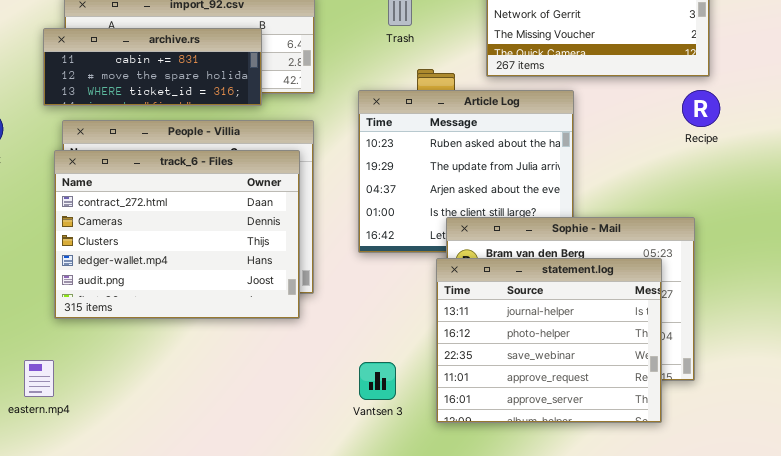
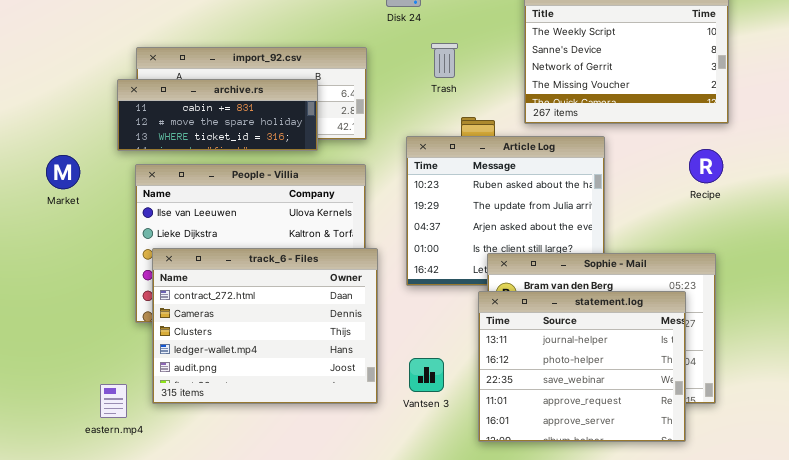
Recipe: [682,90,720,127] -> [689,149,723,183], moved
track_6 - Files: [54,150,300,319] -> [152,248,378,404], moved
Vantsen 3: [359,362,396,400] -> [409,358,444,392], moved

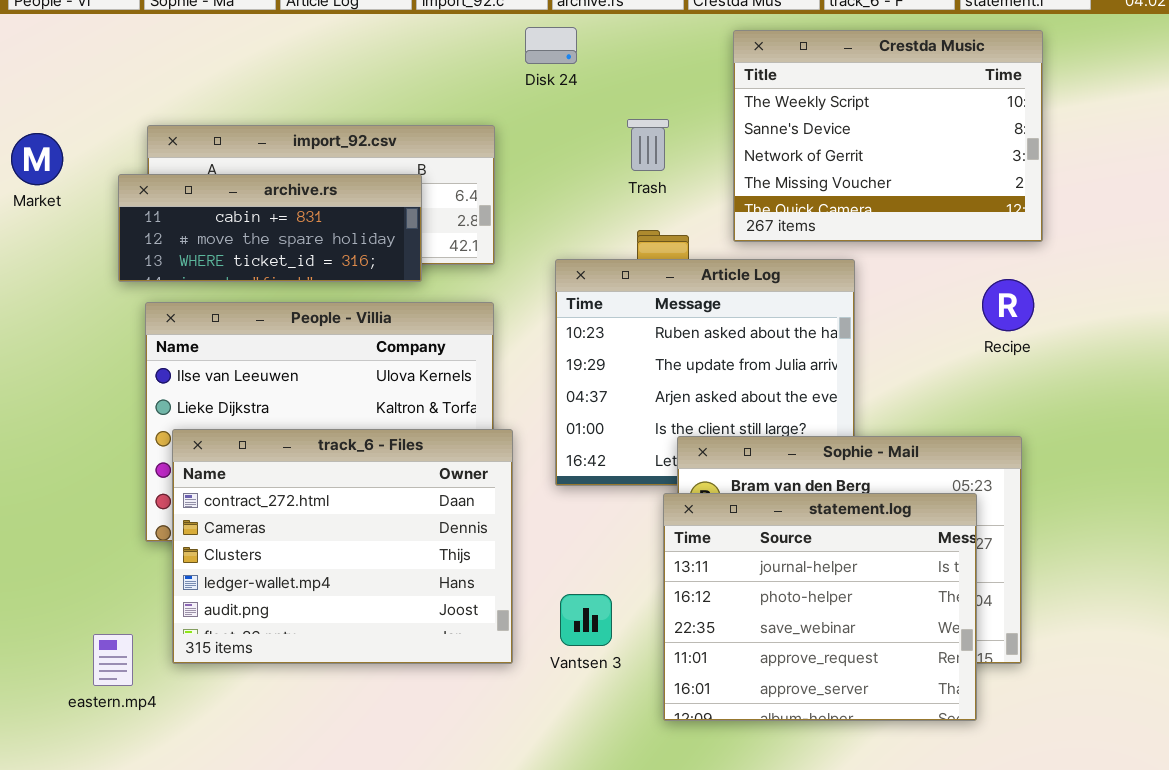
Trash: [431,43,458,78] -> [627,119,669,171], moved
Market: [46,155,80,189] -> [11,133,63,185], moved

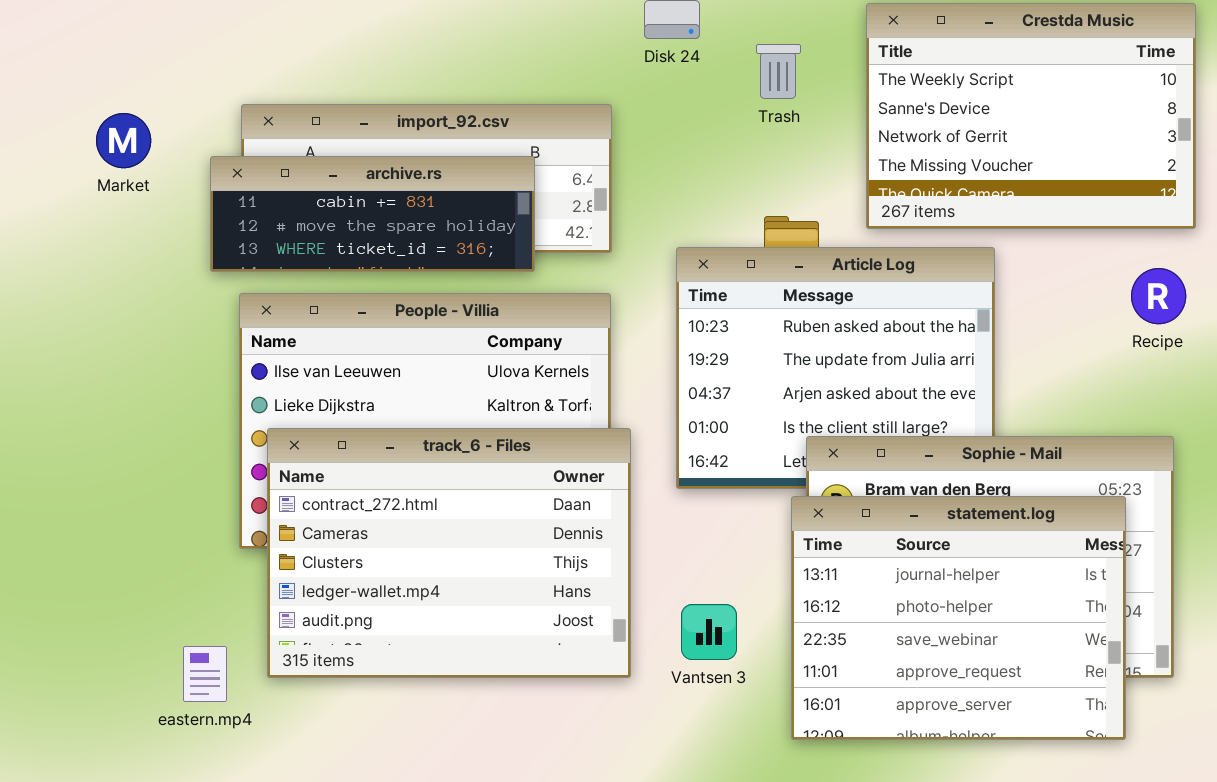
Trash: [627,119,669,171] -> [756,44,801,99], moved

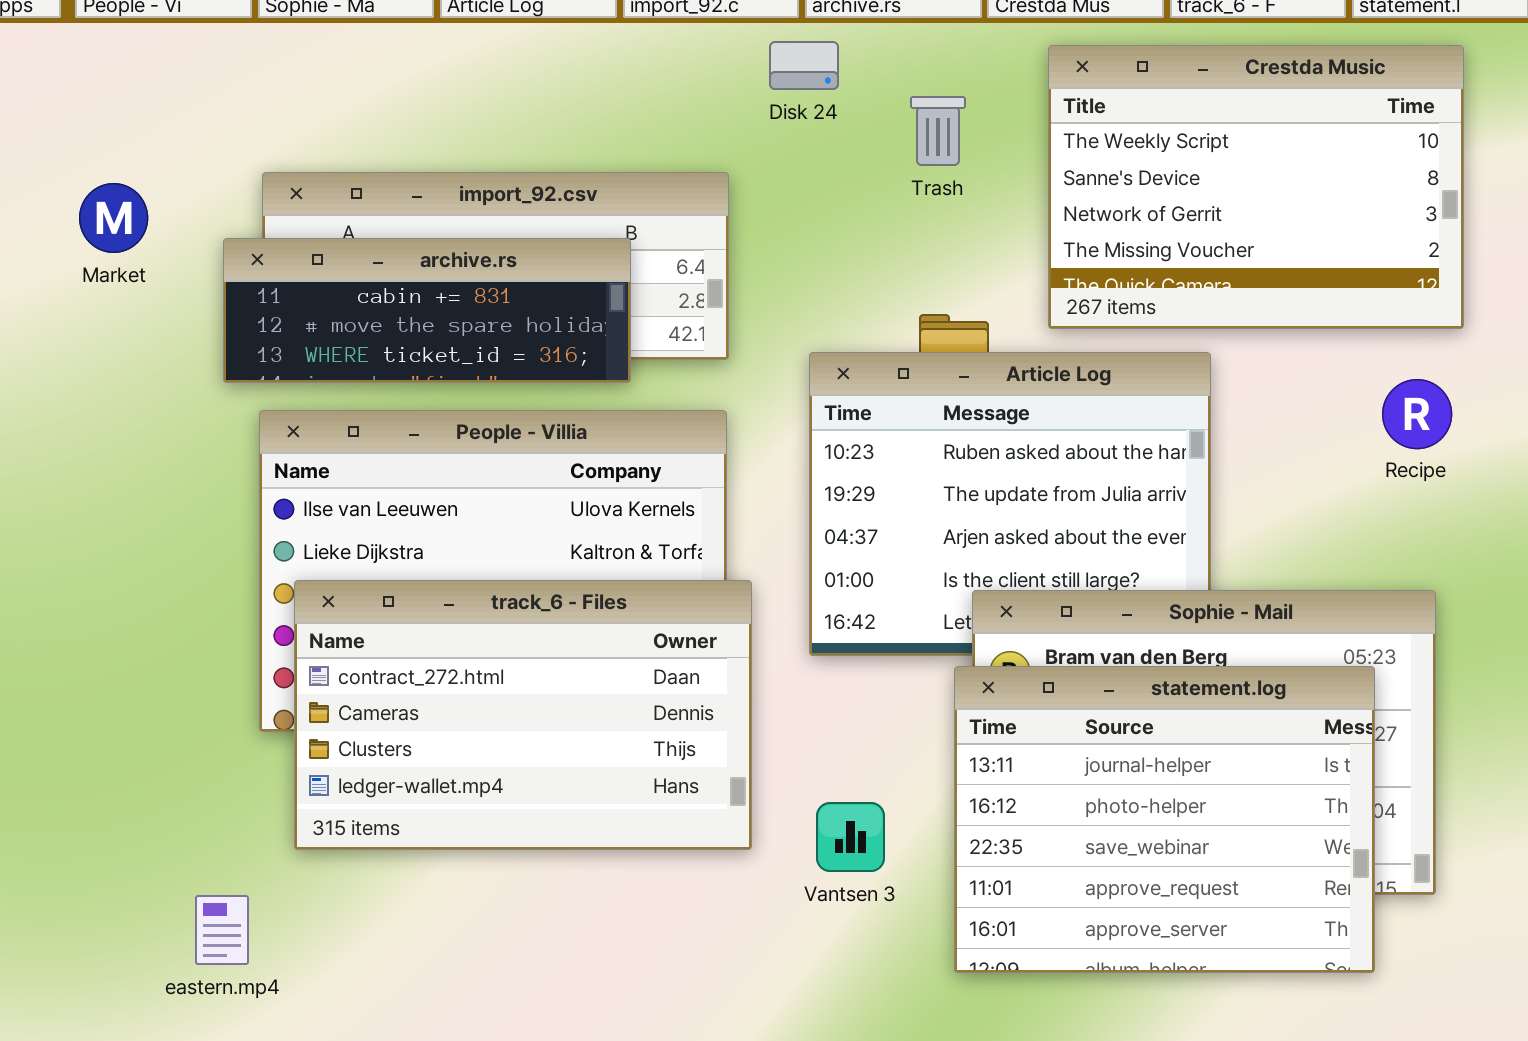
track_6 - Files: [267,428,631,678] -> [294,580,752,850], resized
eastern.mp4: [183,646,227,702] -> [195,895,249,965], moved

